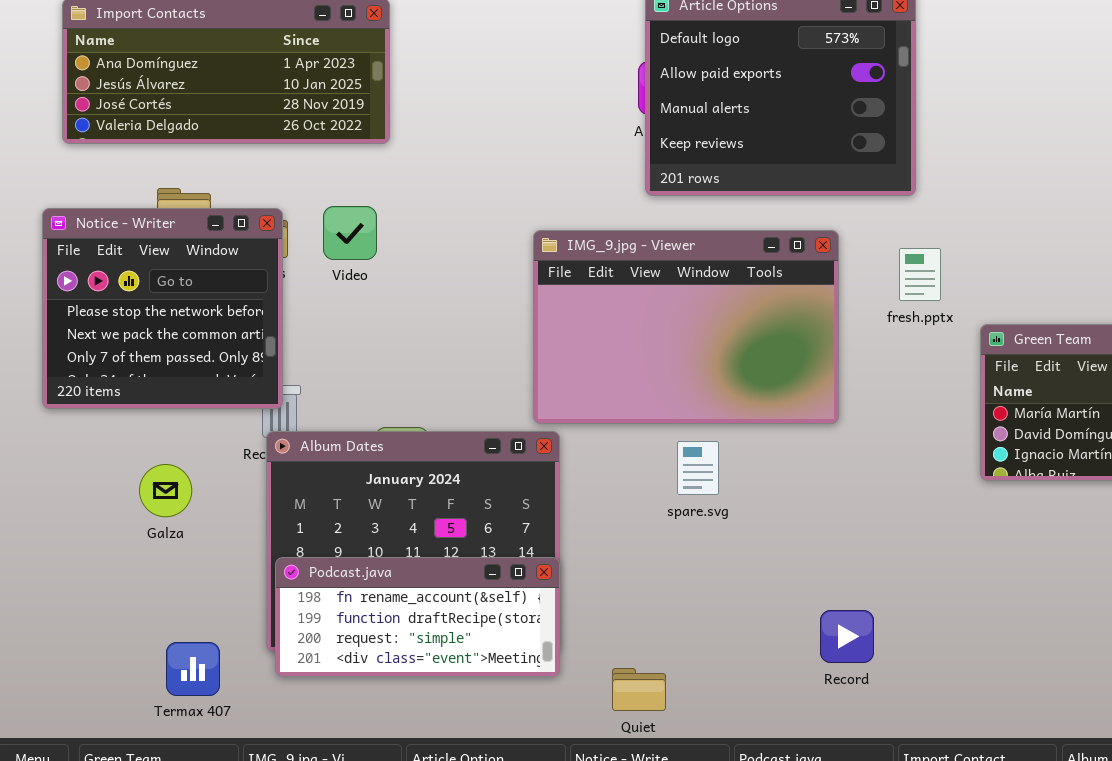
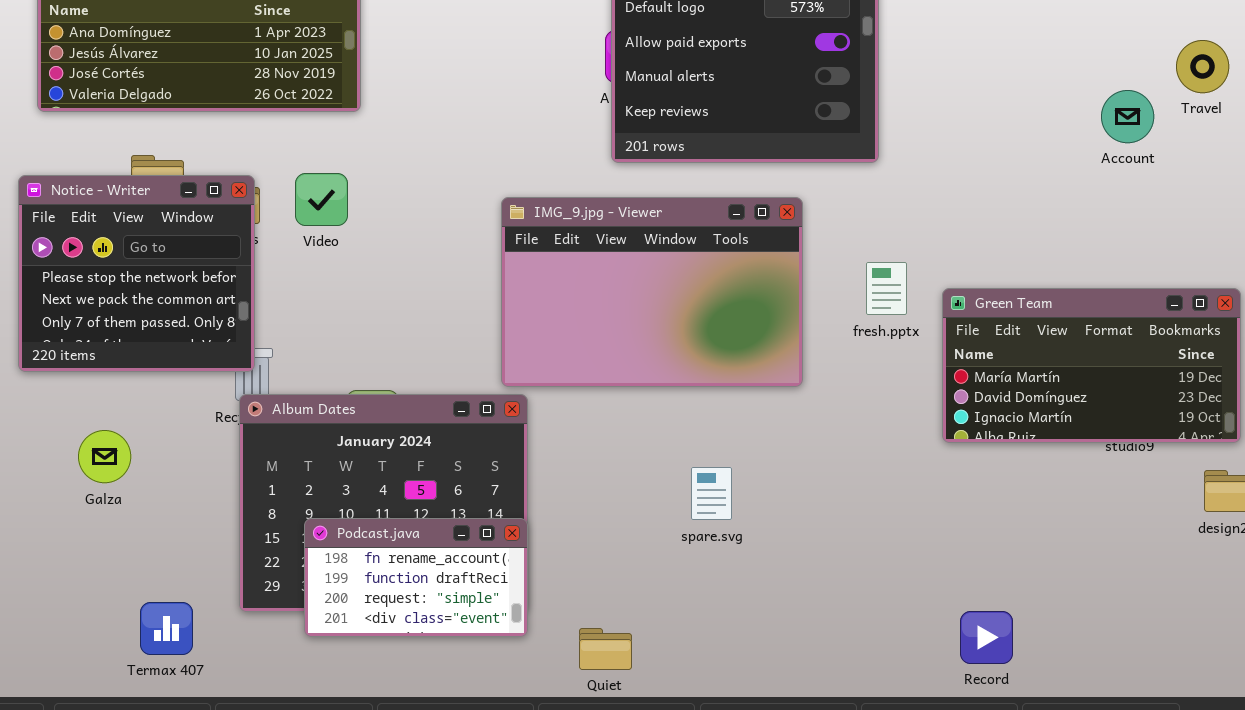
fresh.pptx: [899,248,941,301] -> [866,262,907,315], moved
spare.svg: [677,441,719,495] -> [691,467,732,520], moved
Galza: [139,464,192,517] -> [78,430,131,483], moved
Podcast.java: [275,557,560,677] -> [304,518,528,637], resized
Record: [820,610,874,663] -> [960,611,1013,664], moved

